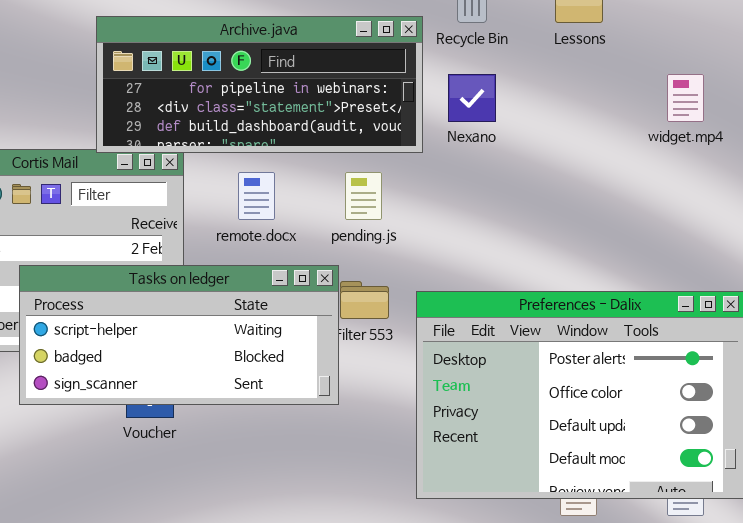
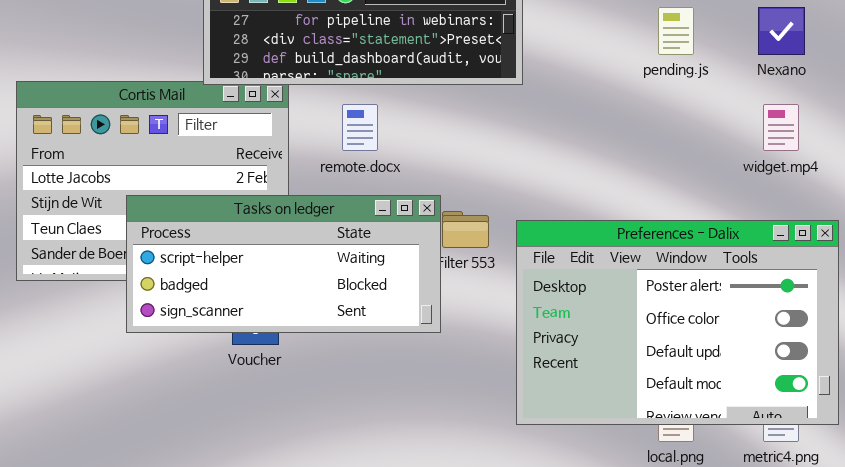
Nexano: [448,74,496,122] -> [758,7,805,55], moved
widget.mp4: [667,74,704,122] -> [763,104,799,151], moved
pending.js: [345,172,382,220] -> [658,7,694,55], moved

